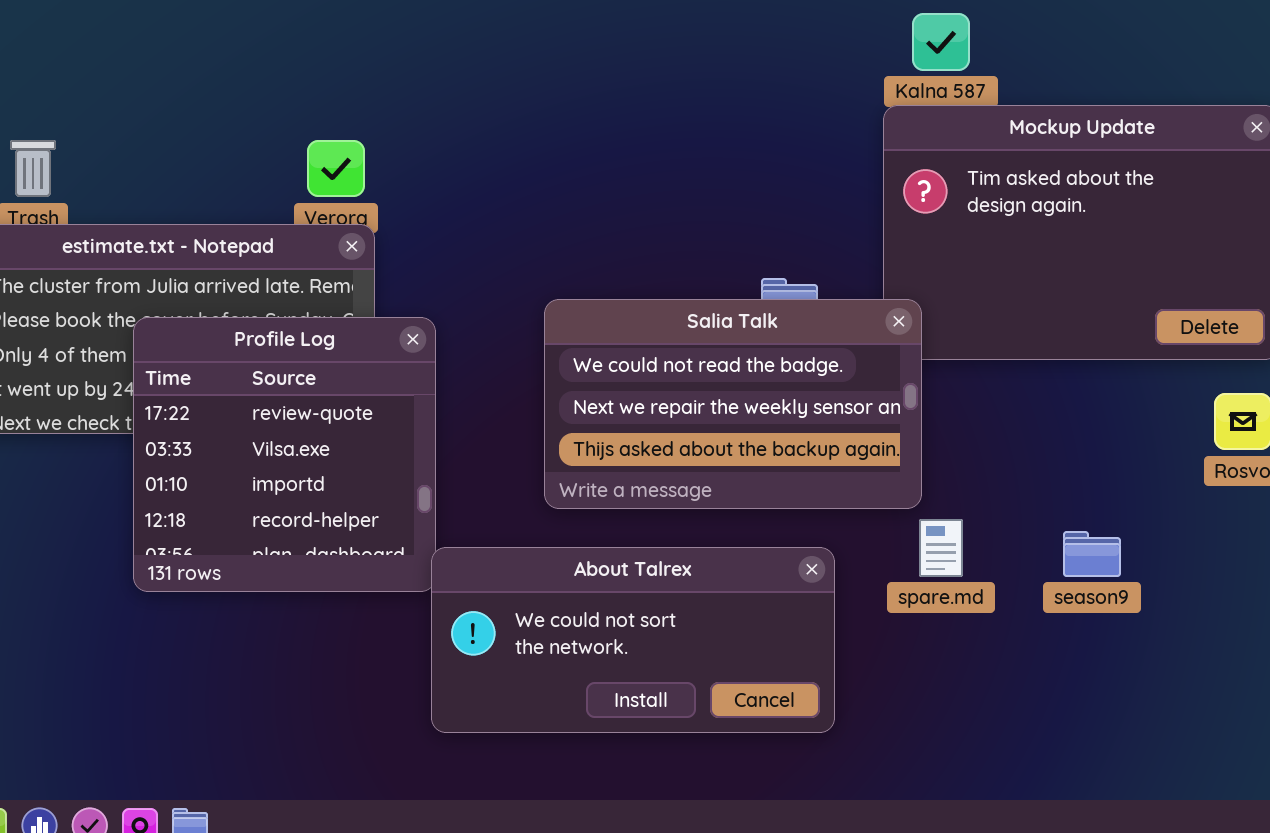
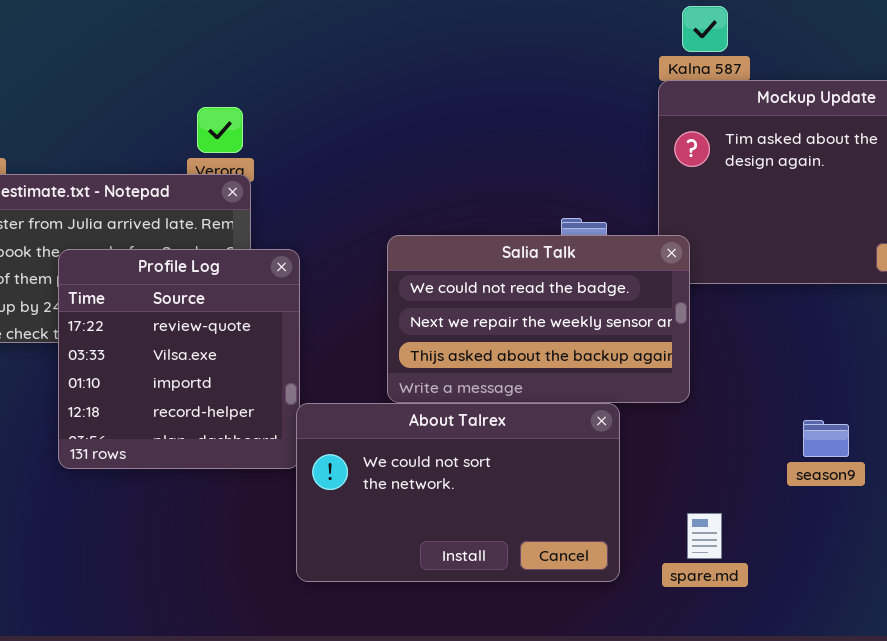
spare.md: [919,519,963,577] -> [687,513,722,559], moved
About Talrex: [431,547,835,733] -> [296,403,620,582], resized

